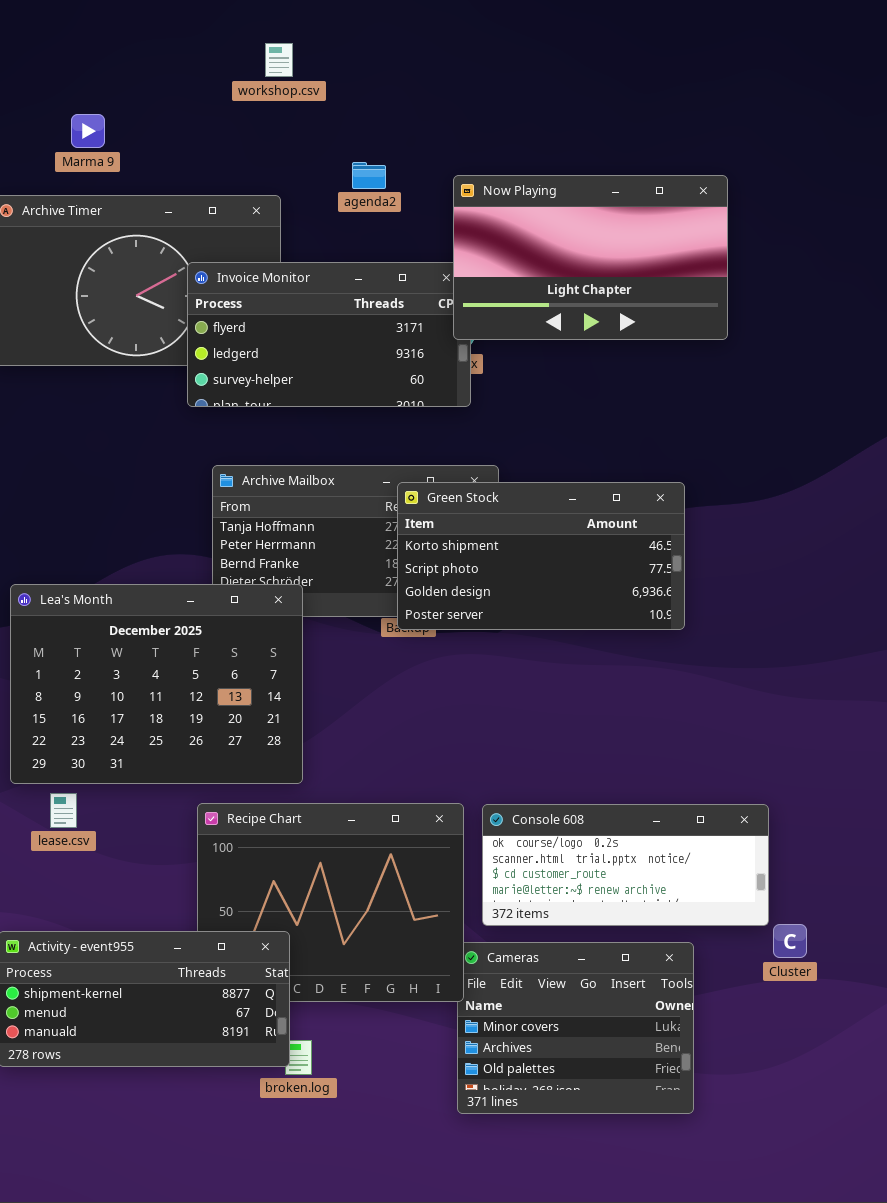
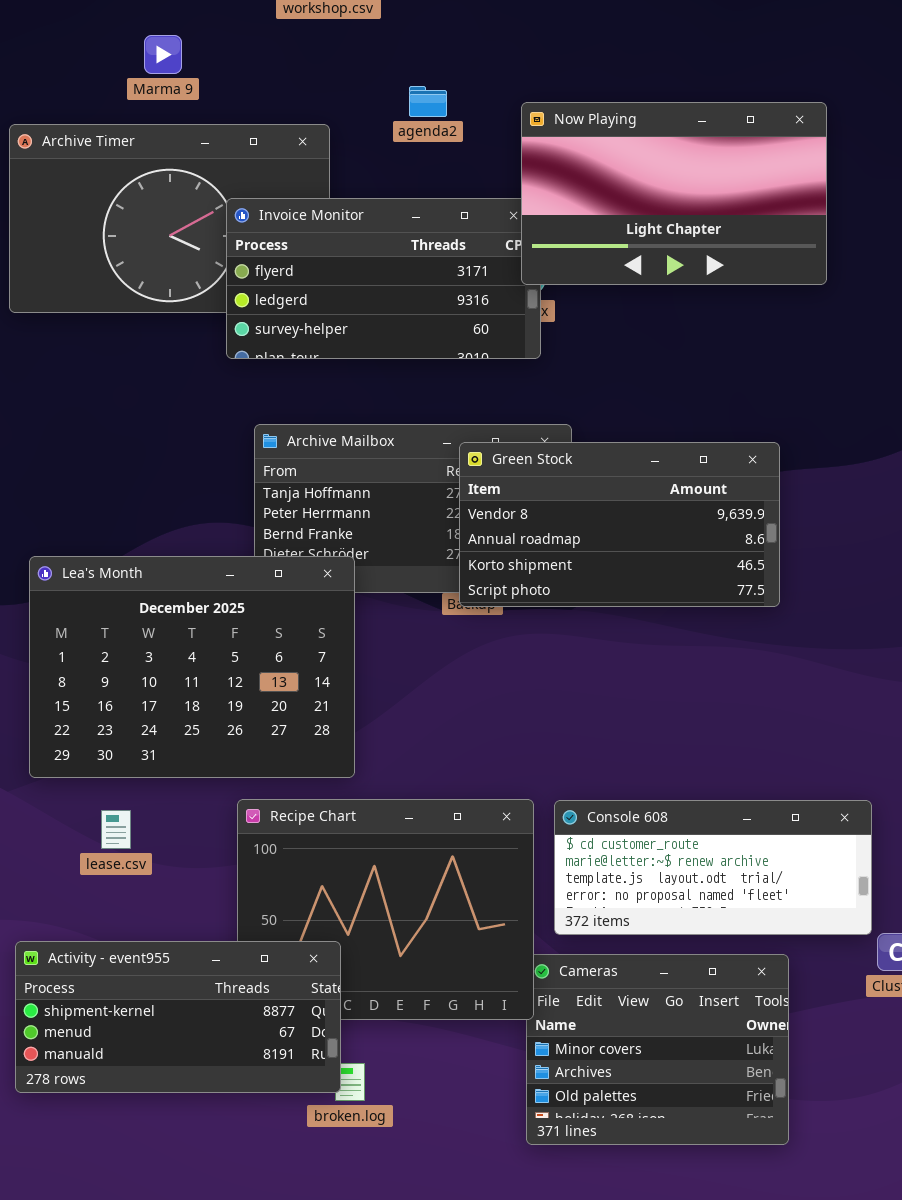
Marma 9: [71,114,105,148] -> [144,35,182,74], moved
Green Stock: [397,482,685,630] -> [459,442,780,607], scrolled up 2 rows
lease.csv: [50,793,77,828] -> [101,810,131,849], moved
Console 608: [482,804,769,926] -> [554,800,872,935], scrolled down 2 rows

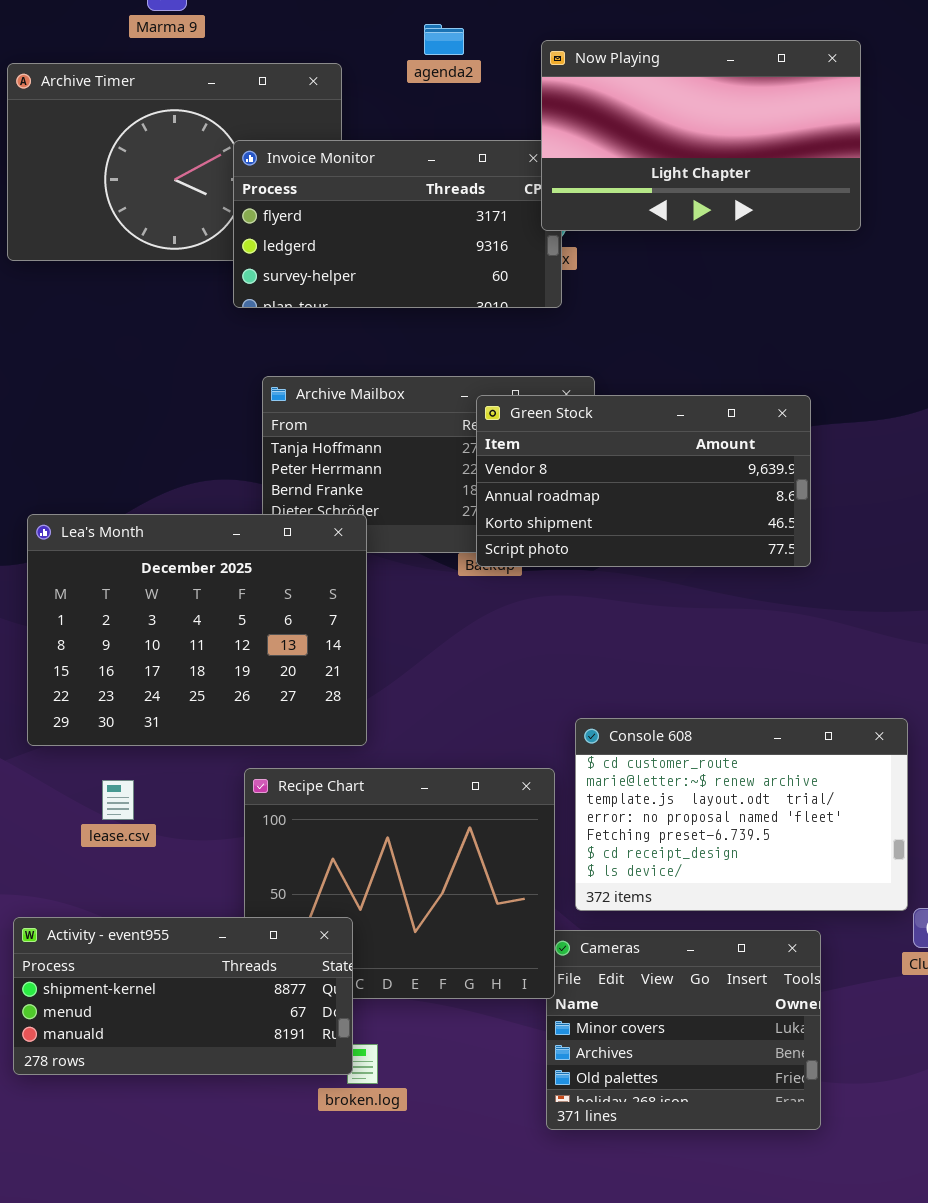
Console 608: [554,800,872,935] -> [575,718,908,911], resized

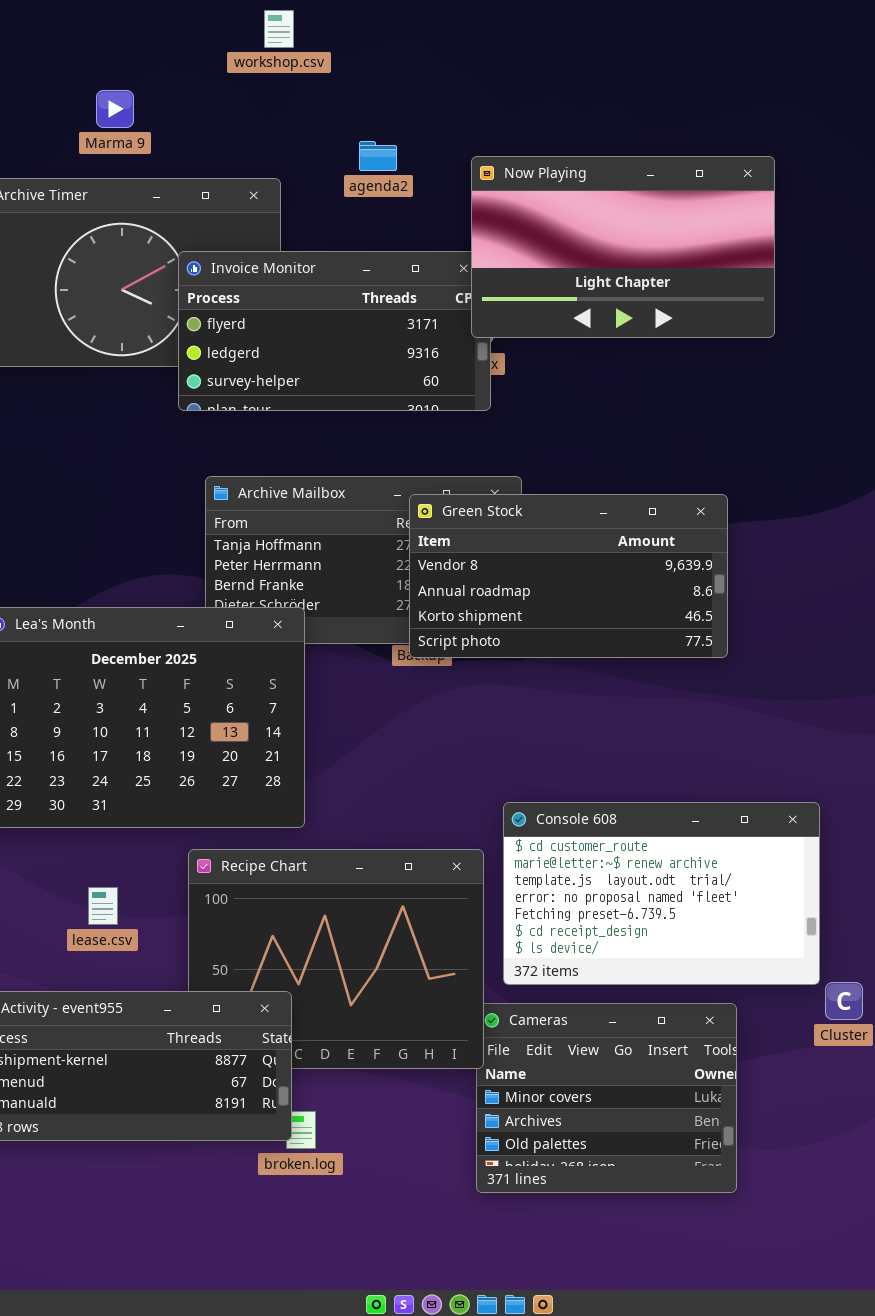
lease.csv: [102,780,134,820] -> [88,887,118,925], moved

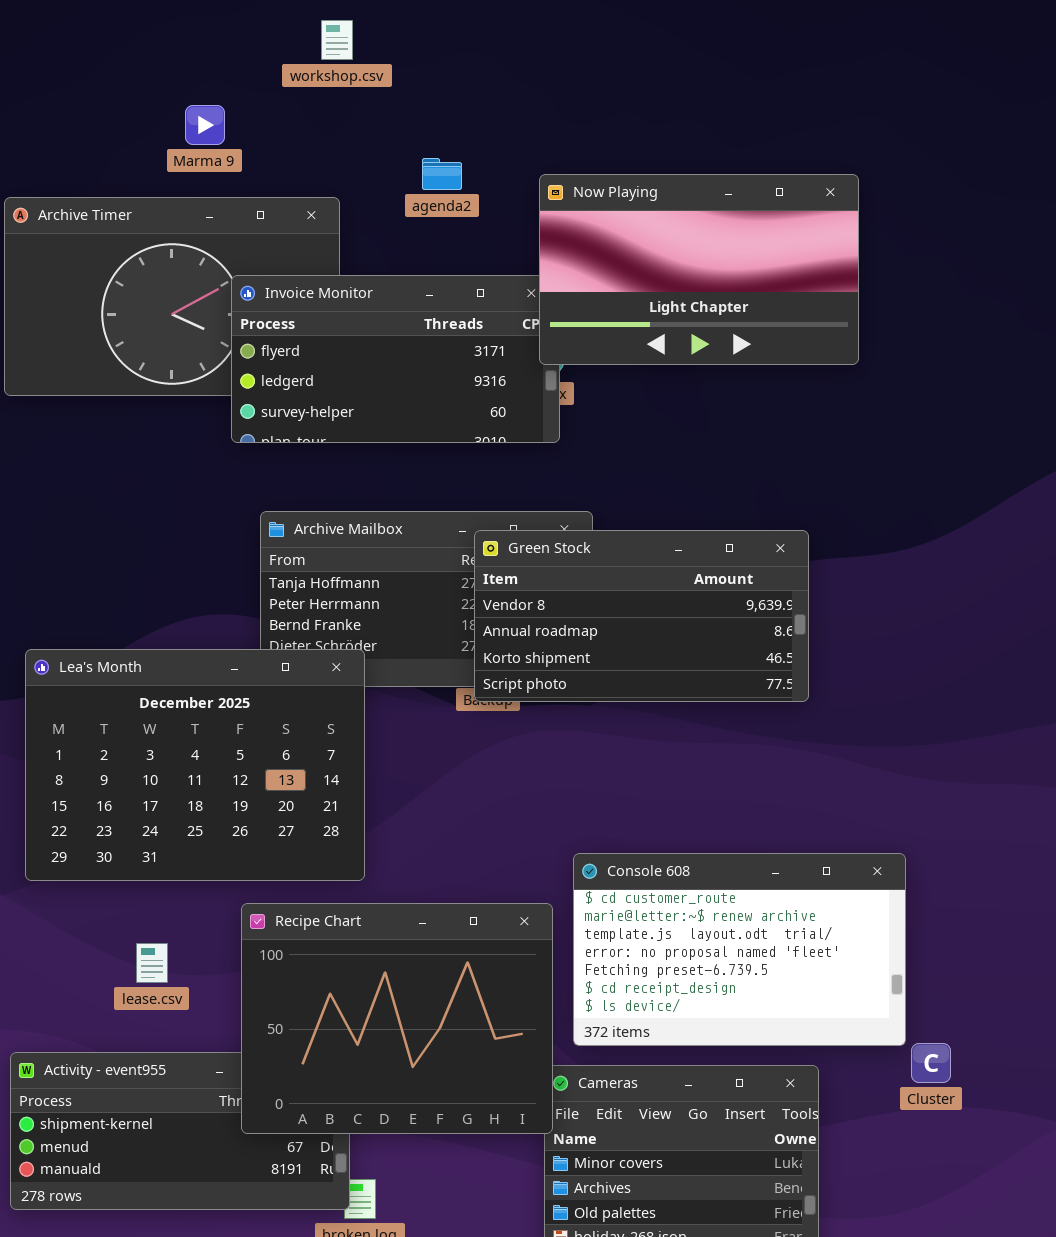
Marma 9: [96,90,134,128] -> [185,105,225,145], moved
Recipe Chart: [188,849,484,1069] -> [241,903,553,1134], raised

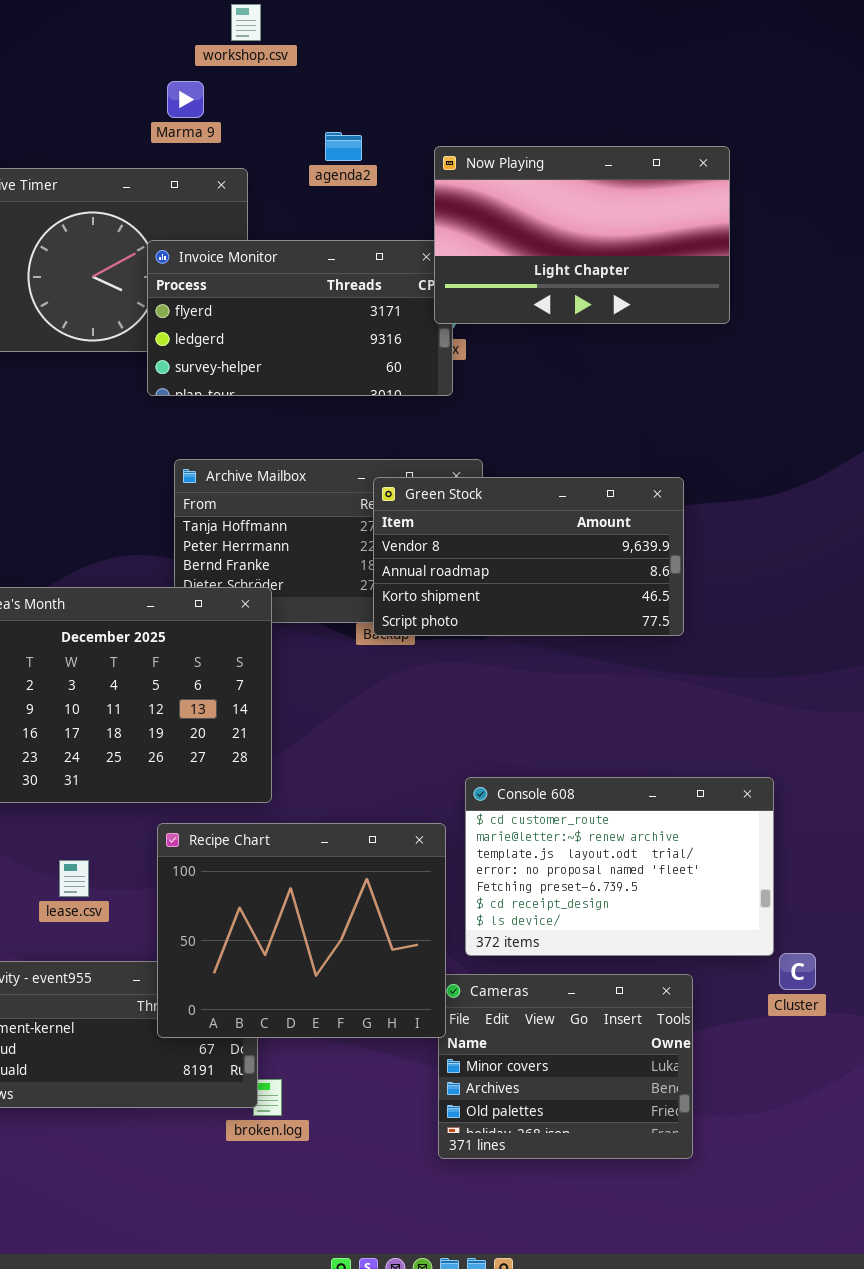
Marma 9: [185,105,225,145] -> [167,81,204,118], moved

